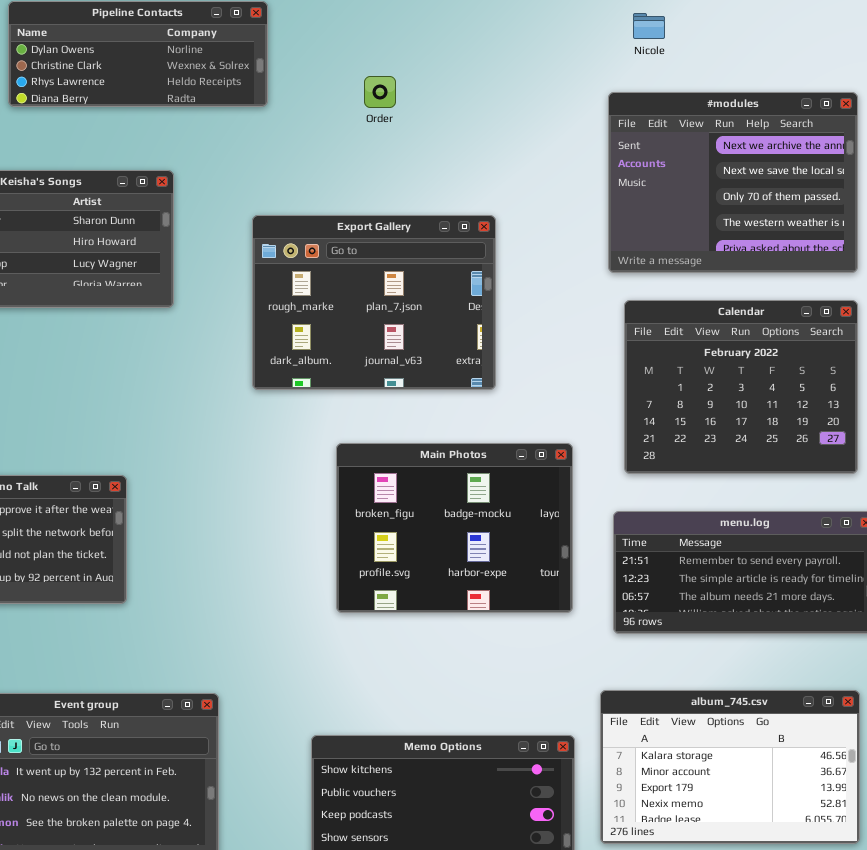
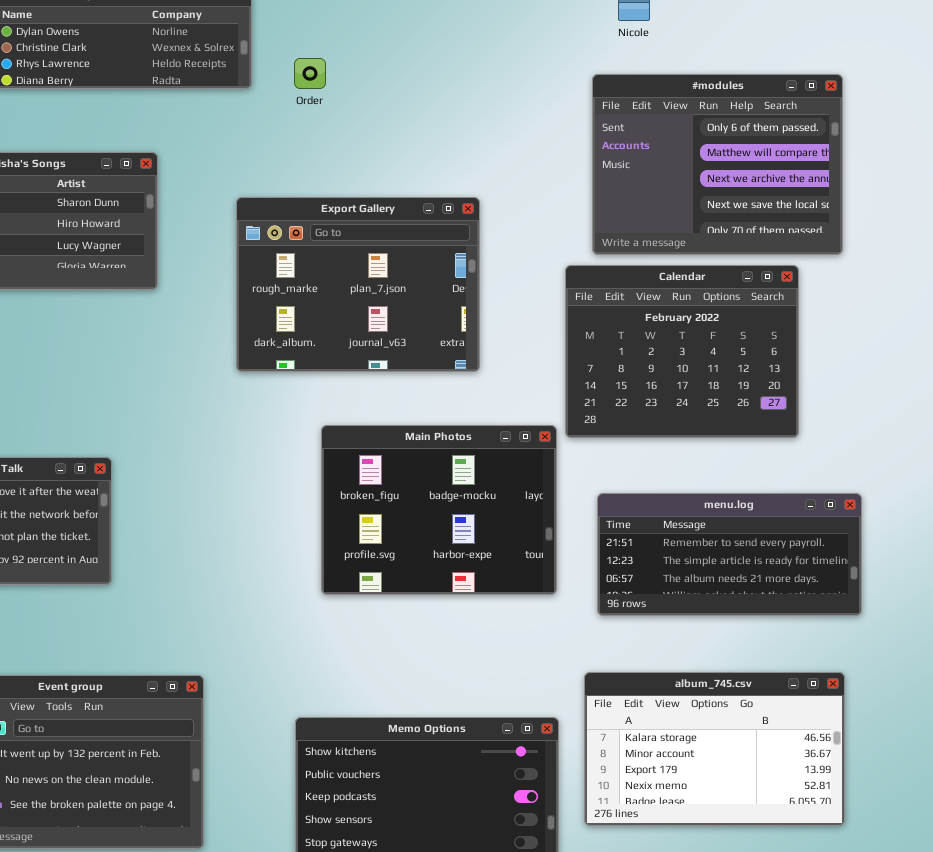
Order: [364,76,396,108] -> [294,58,326,89], moved
#modules: [608,92,858,273] -> [592,74,843,255], scrolled up 2 rows
Calendar: [624,300,858,474] -> [565,265,799,438], moved

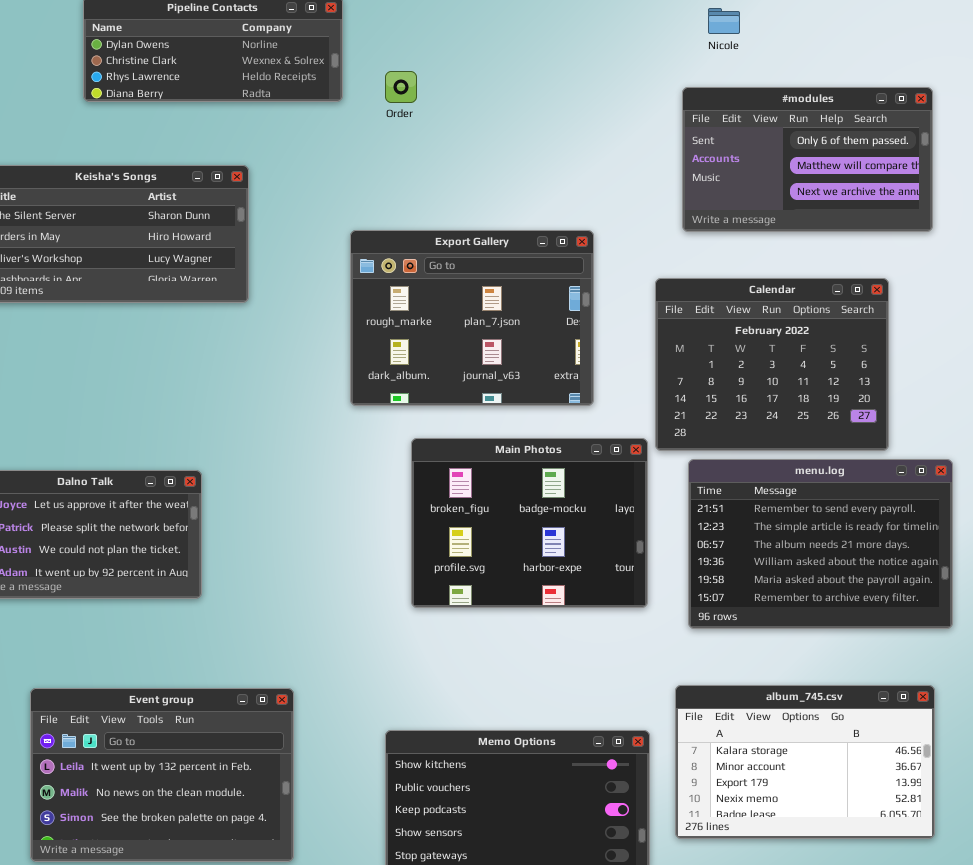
#modules: [592,74,843,255] -> [682,87,933,232], resized
Export Gallery: [236,197,480,372] -> [350,230,594,406], moved
menu.log: [597,493,862,616] -> [688,459,953,629], resized

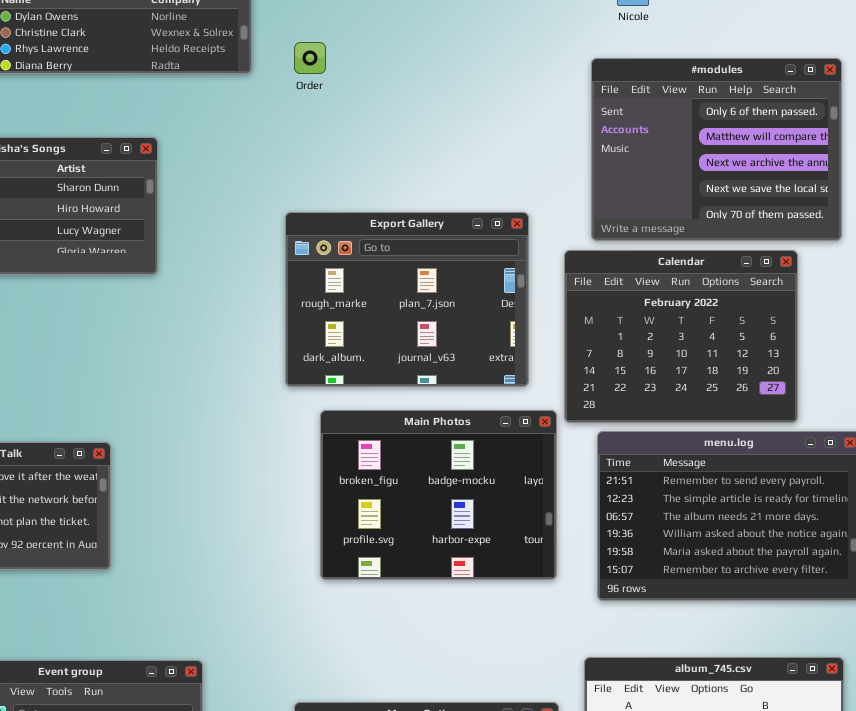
#modules: [682,87,933,232] -> [591,58,842,241], resized
Export Gallery: [350,230,594,406] -> [285,212,529,387], moved

